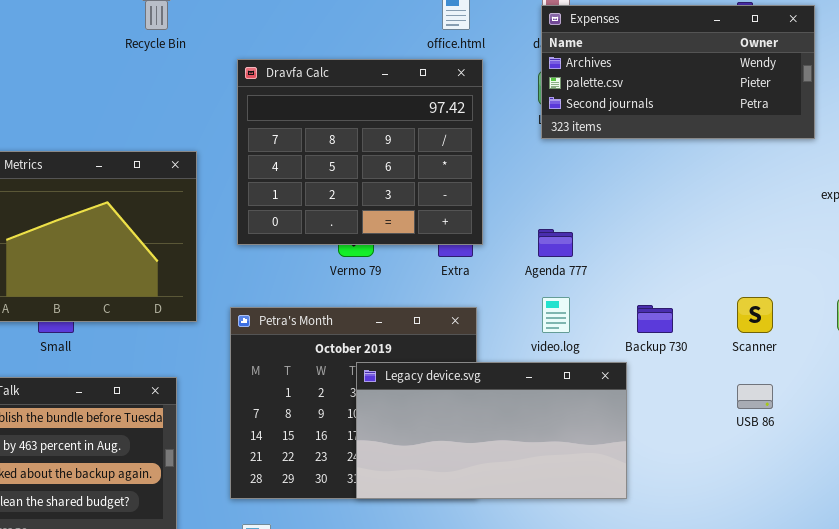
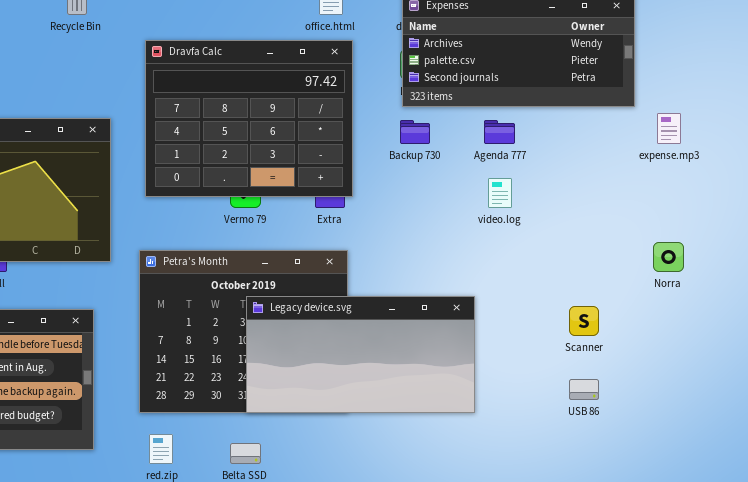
Agenda 777: [538,229,573,257] -> [484,120,515,144], moved
video.log: [542,297,570,333] -> [488,178,512,208], moved
Scanner: [737,297,773,333] -> [569,306,599,336], moved
Backup 730: [637,305,673,333] -> [400,120,430,144], moved
USB 86: [737,384,773,409] -> [569,379,599,400], moved

